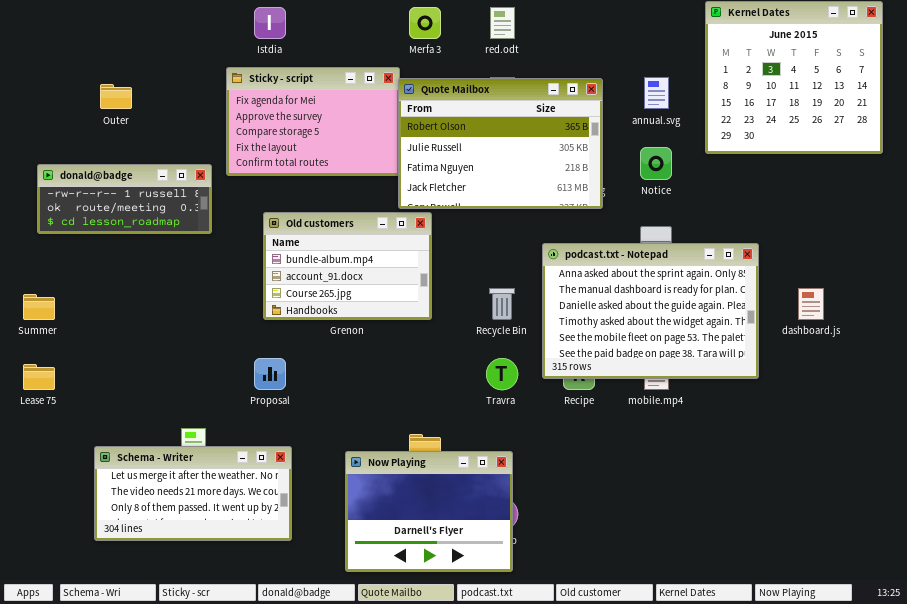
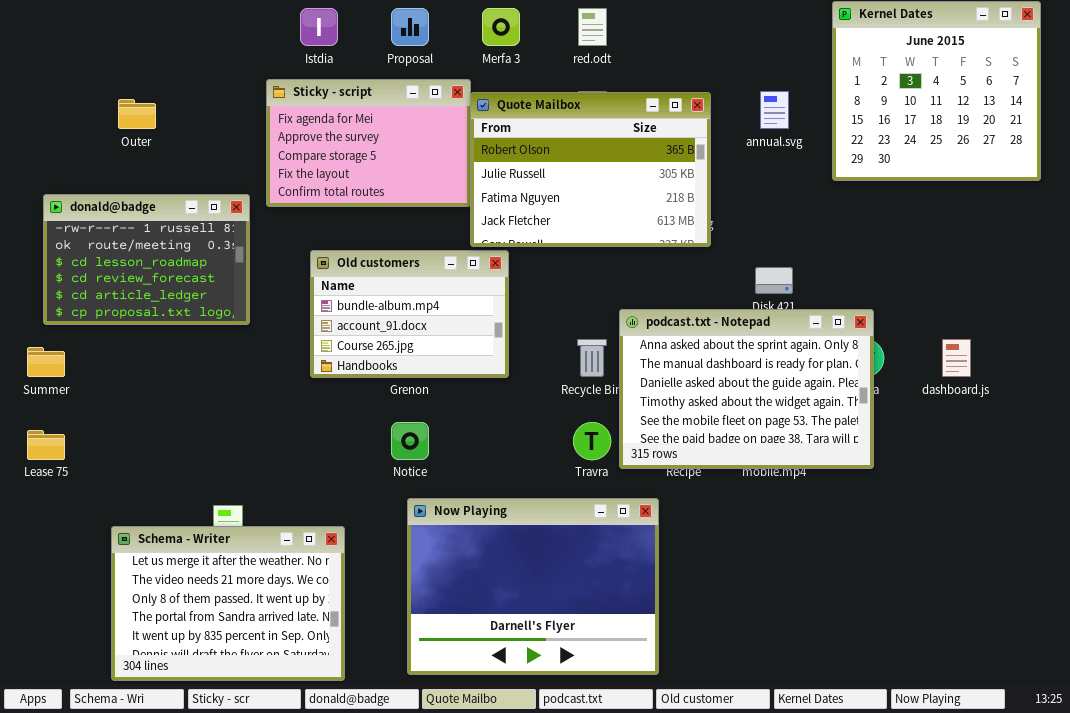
Notice: [640,147,672,180] -> [391,422,429,460], moved
donald@badge: [37,164,212,234] -> [43,194,250,325], resized
podcast.txt - Notepad: [542,243,759,379] -> [619,309,874,469], moved
Proposal: [254,358,286,390] -> [391,8,429,46], moved
Schema - Writer: [94,446,292,541] -> [111,526,345,681], resized
Now Playing: [345,451,513,572] -> [407,498,659,675], resized

